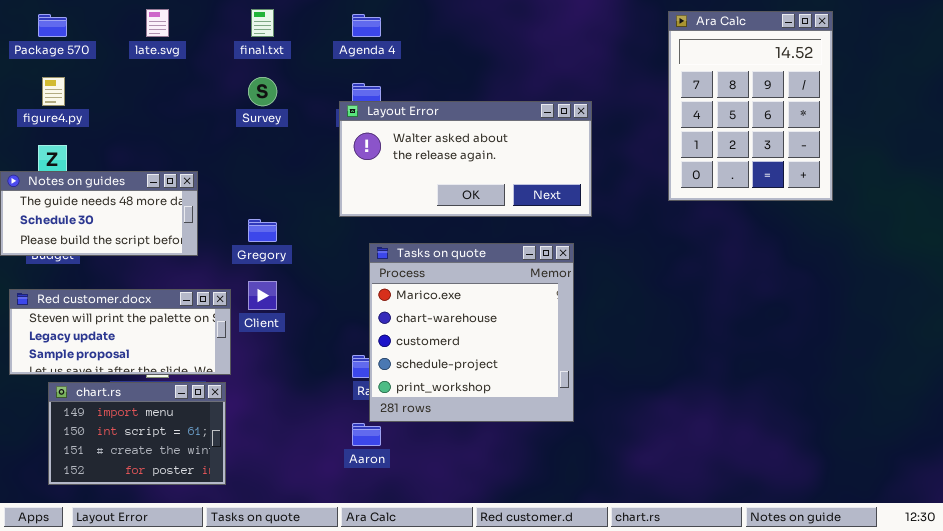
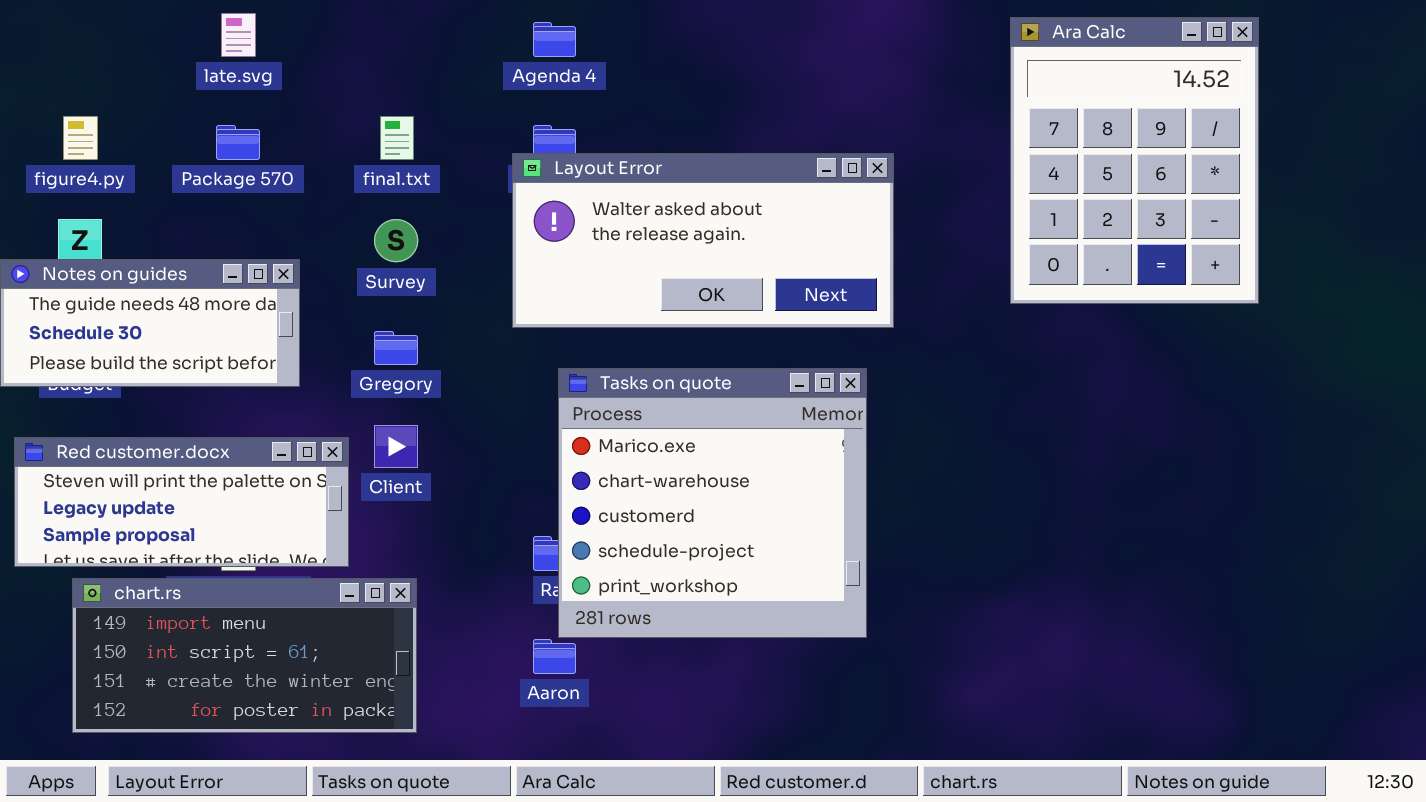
final.txt: [251,9,274,37] -> [380,116,414,160], moved
Package 570: [38,14,67,37] -> [216,125,260,160], moved
Survey: [248,77,277,106] -> [374,219,418,262], moved
chart.rs: [48,382,226,485] -> [72,578,417,733], resized

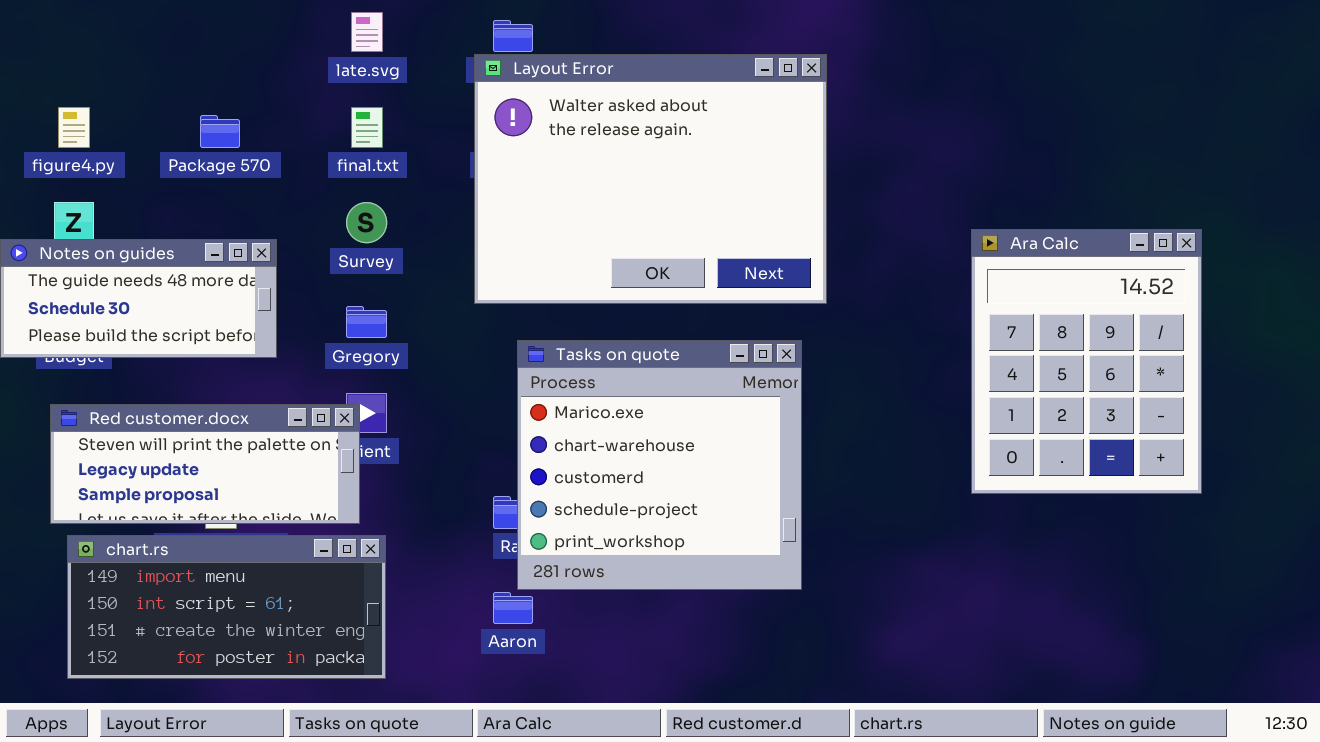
late.svg: [221,13,256,57] -> [351,12,383,52], moved
Ara Calc: [1010,17,1259,304] -> [971,229,1202,494], moved
Layout Error: [512,153,894,328] -> [474,54,827,304], resized
Red customer.docx: [14,437,349,567] -> [50,404,360,524], moved

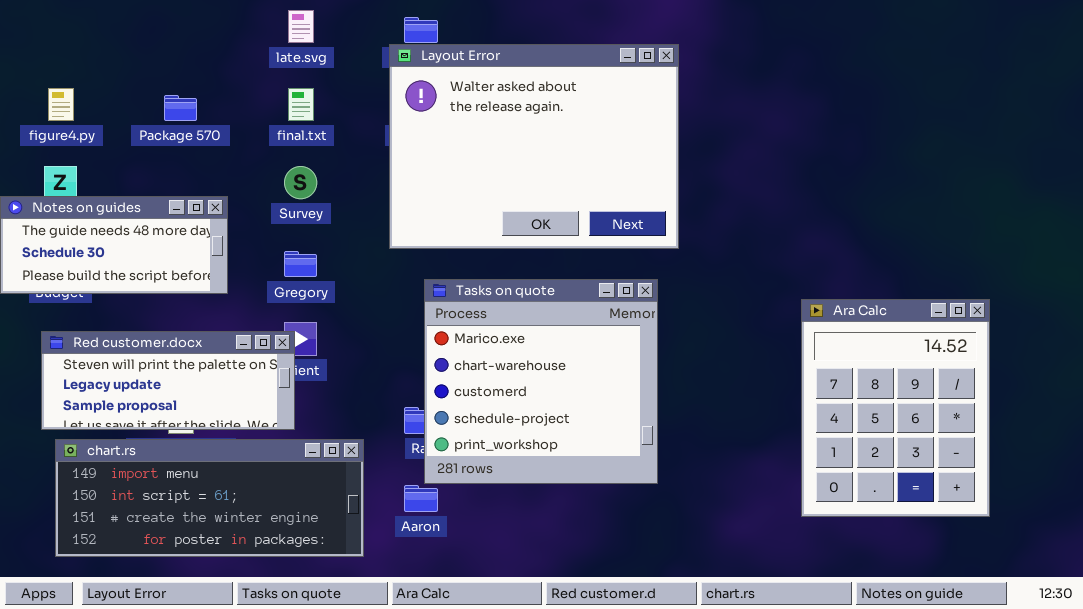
Ara Calc: [971,229,1202,494] -> [801,299,990,517], moved
chart.rs: [67,535,386,679] -> [55,439,364,557], resized

